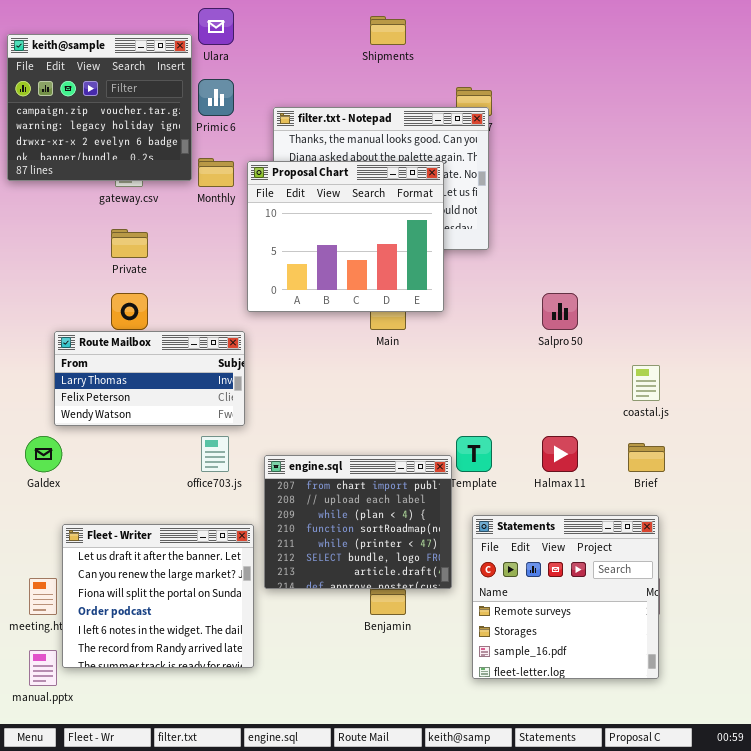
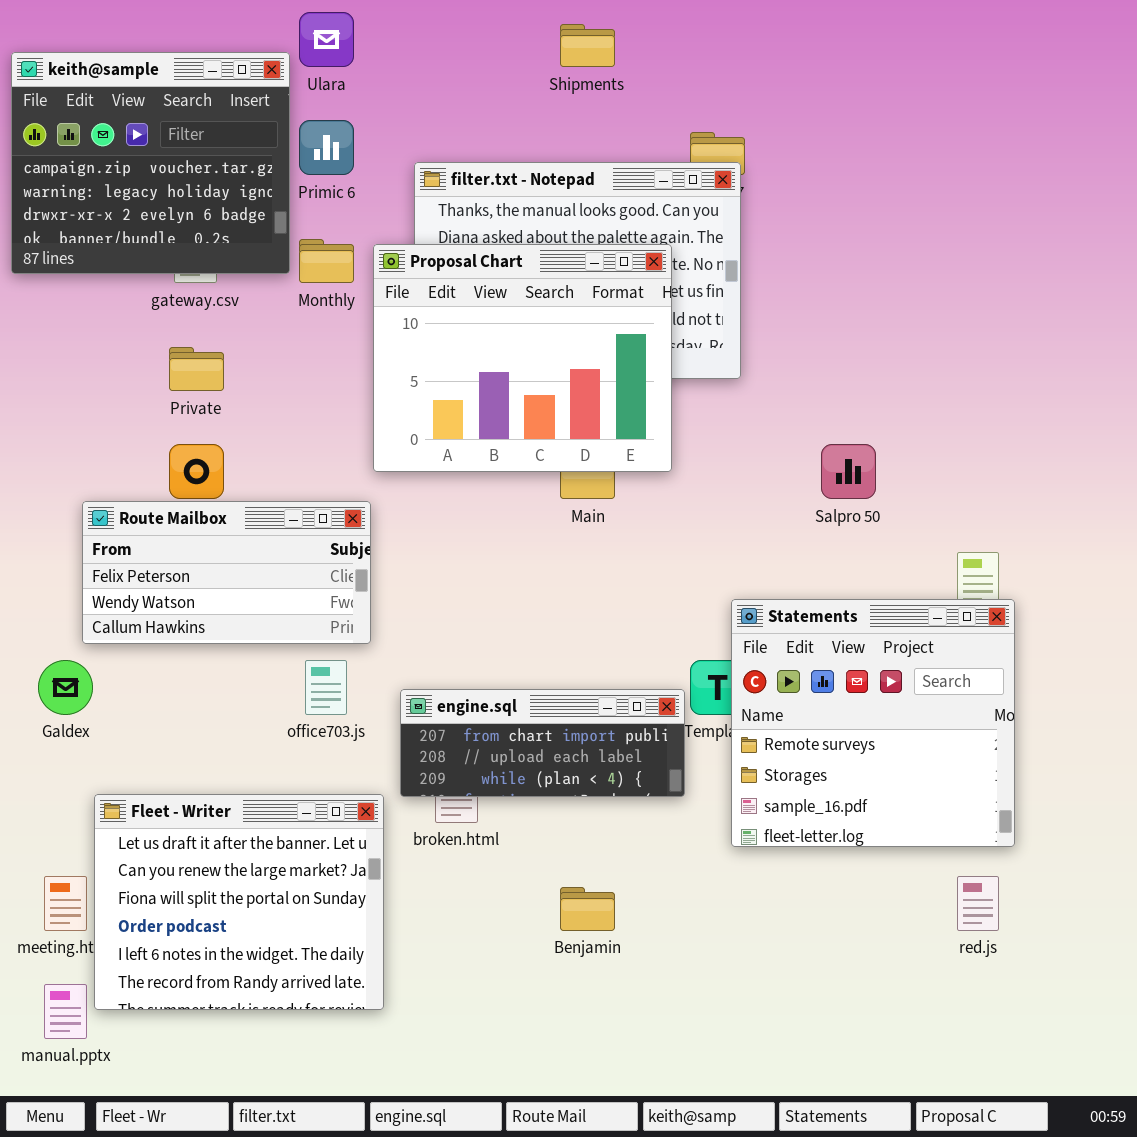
Route Mailbox: [54,331,245,426] -> [82,501,371,644], scrolled down 1 row
engine.sql: [264,455,452,589] -> [400,689,685,797], resized
Statements: [472,515,659,679] -> [731,599,1015,847], moved

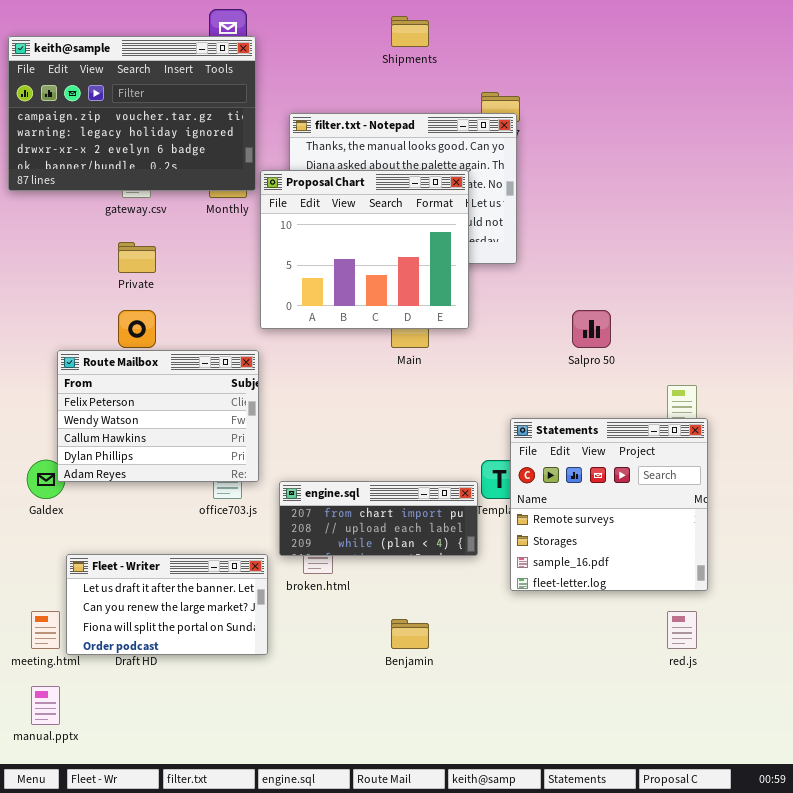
keith@sample: [11,52,290,274] -> [8,36,256,191], resized
Route Mailbox: [82,501,371,644] -> [57,350,259,482], resized
Fleet - Writer: [94,794,384,1010] -> [66,554,268,655], resized

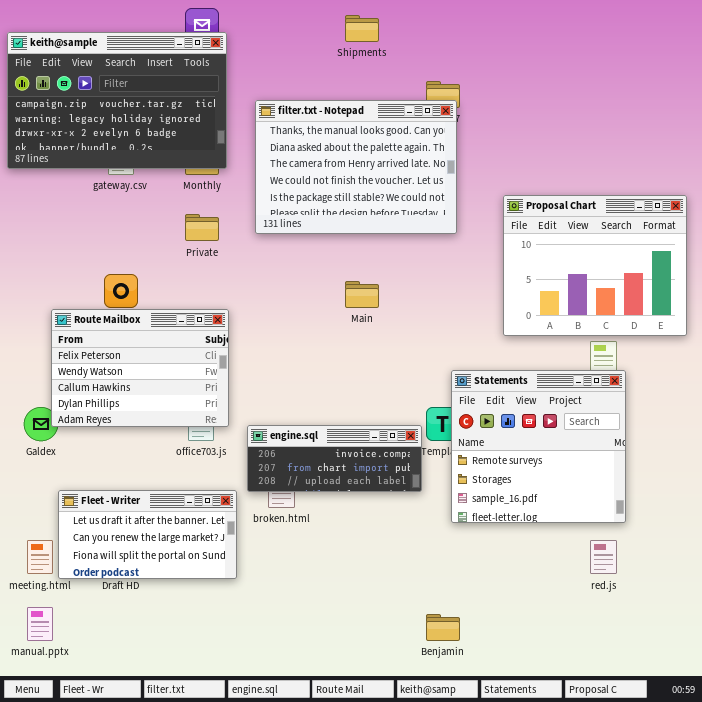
Proposal Chart: [260,170,469,329] -> [503,195,687,336], moved
Private: [118,242,156,273] -> [185,214,219,241], moved
engine.sql: [279,481,478,556] -> [247,425,422,492], scrolled up 1 row
Benjamin: [391,619,429,649] -> [426,614,460,641], moved

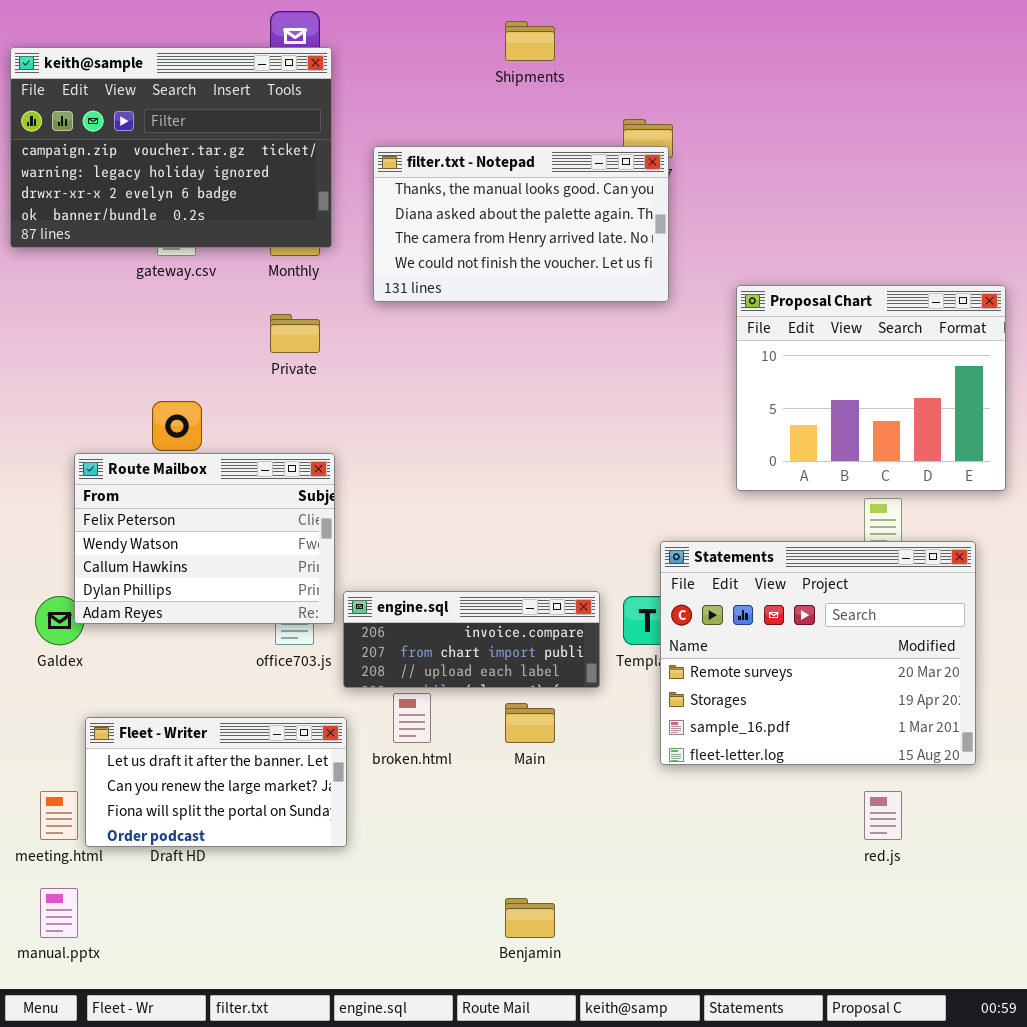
filter.txt - Notepad: [255,100,457,234] -> [373,146,669,302], resized
Main: [345,281,379,308] -> [505,703,555,743], moved
Statements: [451,370,626,523] -> [660,541,976,765], resized
engine.sql: [247,425,422,492] -> [343,591,600,688], moved
Benjamin: [426,614,460,641] -> [505,898,555,938], moved

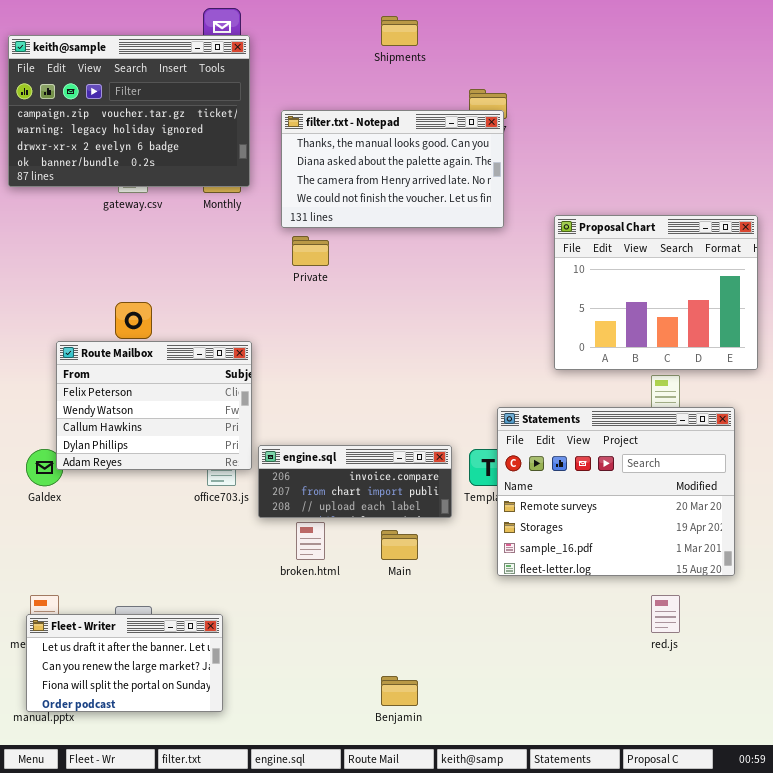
Private: [270,314,320,353] -> [292,236,329,266], moved
Fleet - Writer: [85,717,347,847] -> [26,614,223,712], moved

